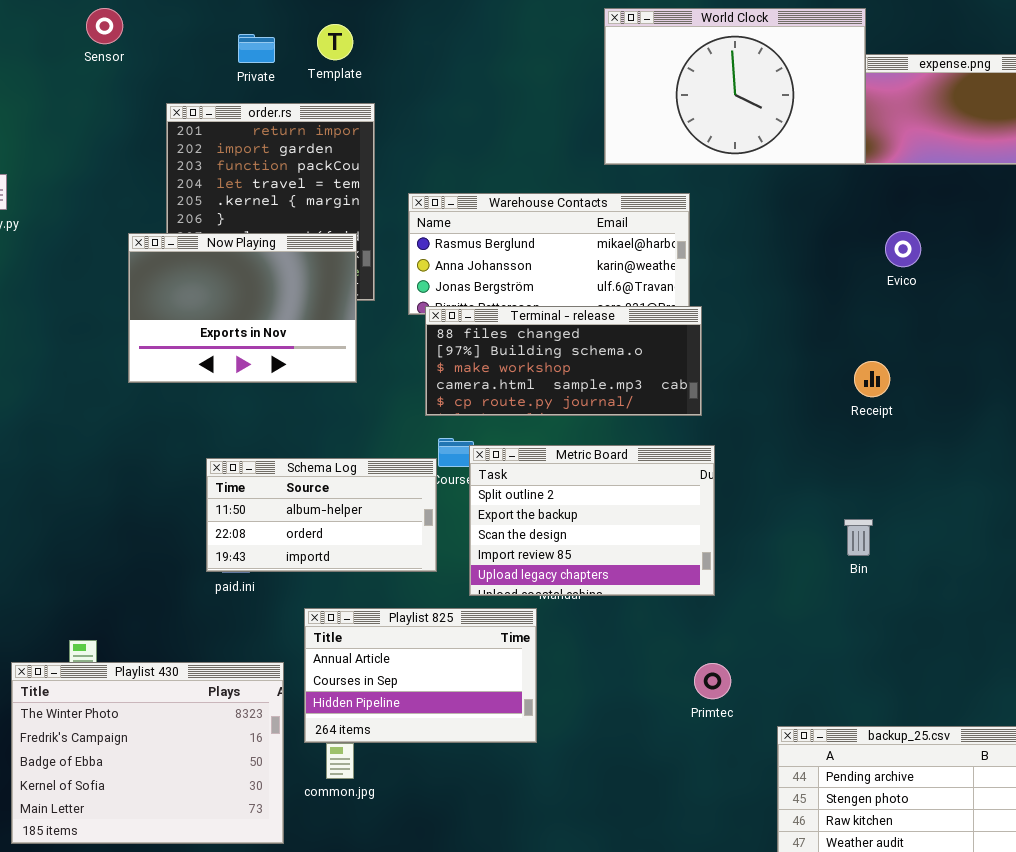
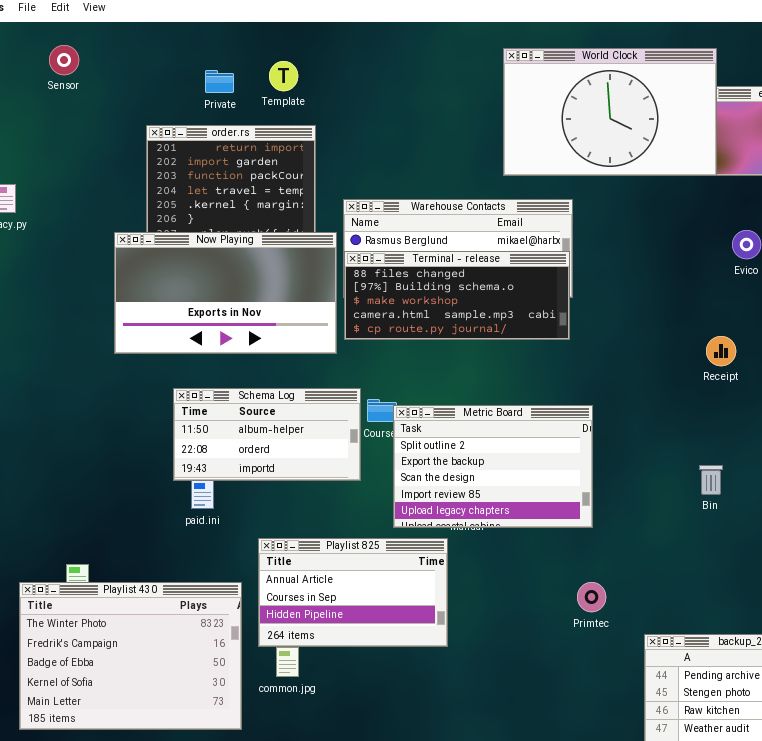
Sensor: [86,8,123,44] -> [49,45,79,75], moved
Now Playing: [128,233,357,383] -> [114,232,337,354], resized
Terminal - release: [425,306,702,416] -> [344,251,570,340], moved
Schema Log: [206,458,437,572] -> [173,388,361,481], moved

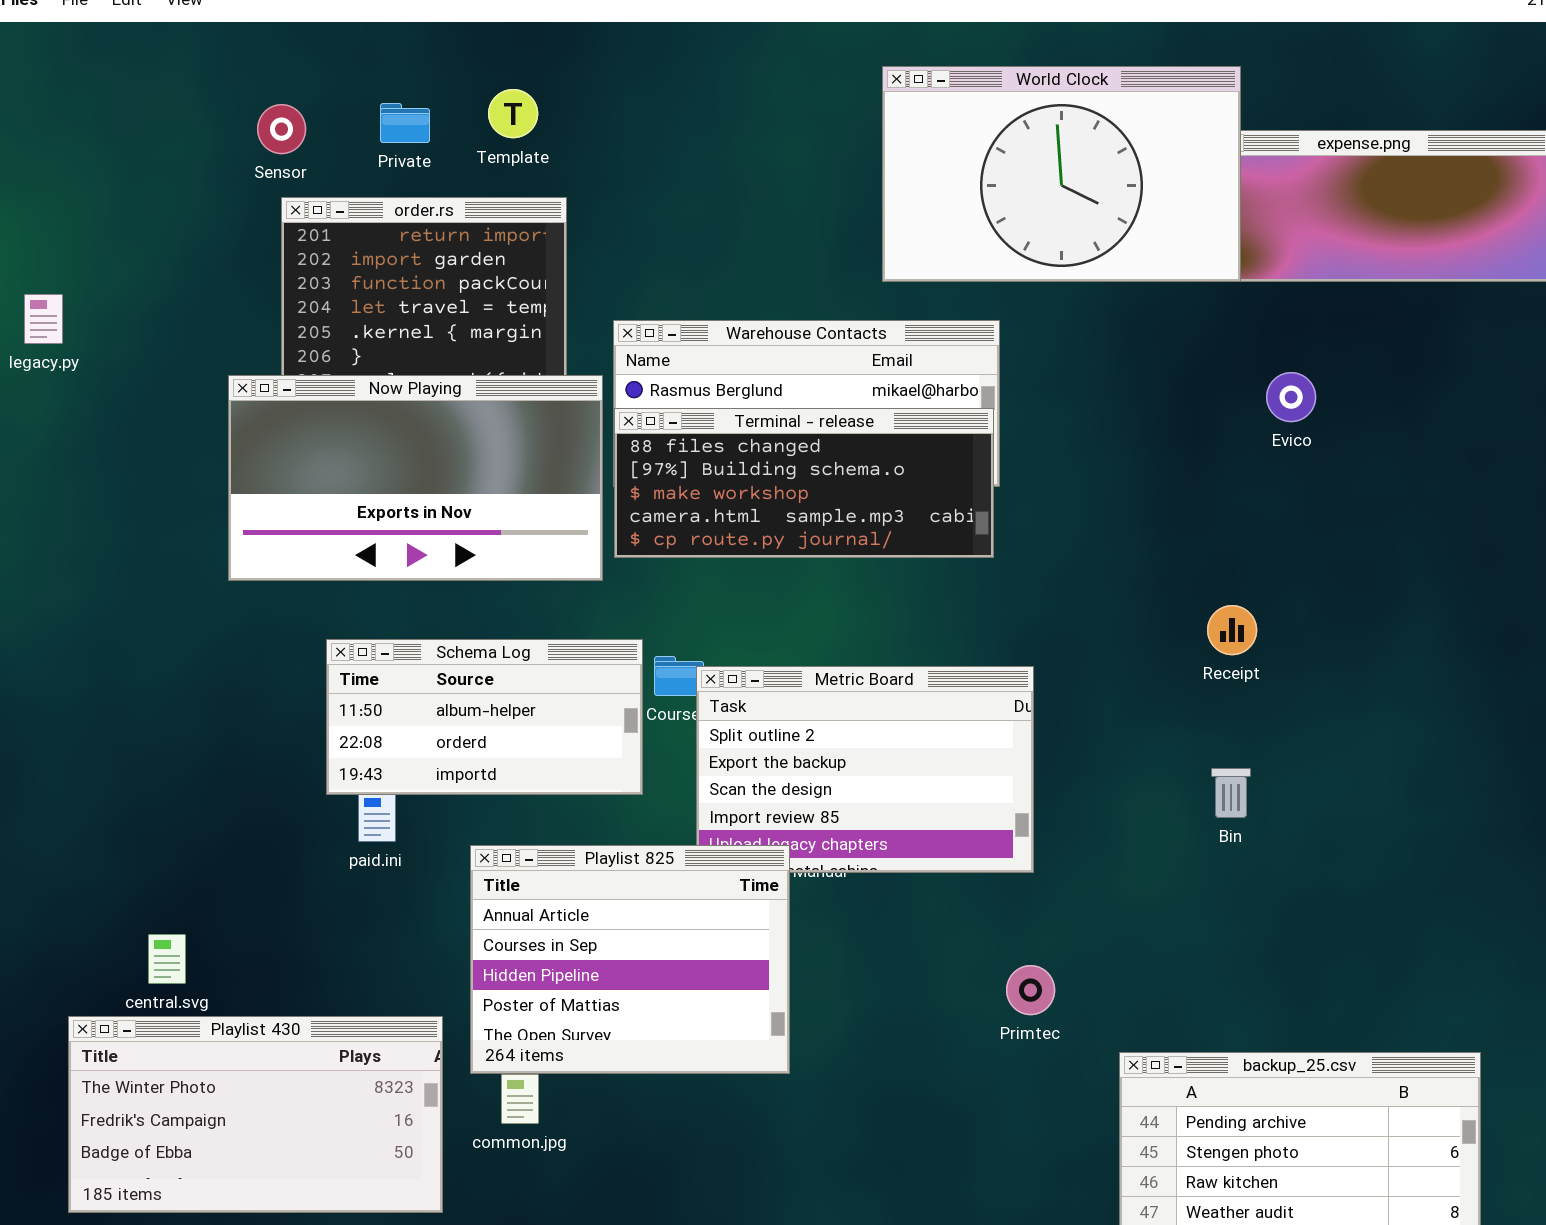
Sensor: [49,45,79,75] -> [257,104,306,154], moved
Receipt: [706,336,736,366] -> [1207,605,1257,655], moved
Playlist 825: [258,538,448,647] -> [470,845,790,1074], resized
Playlist 430: [19,582,242,730] -> [68,1016,443,1213], resized

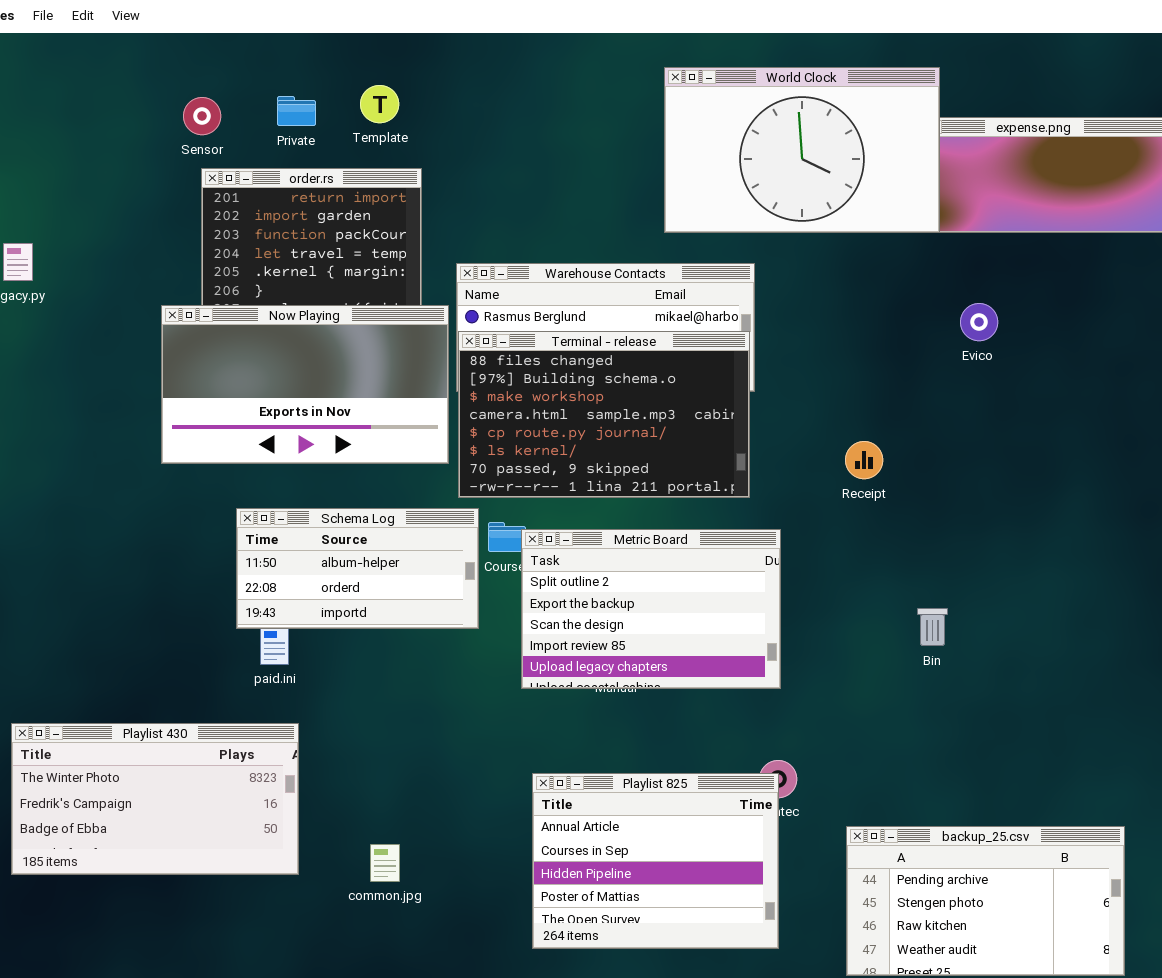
Terminal - release: [614,408,994,558] -> [458,331,750,498], resized
Receipt: [1207,605,1257,655] -> [845,441,883,479], moved
Playlist 825: [470,845,790,1074] -> [532,773,779,949], moved
Playlist 430: [68,1016,443,1213] -> [11,723,299,875], moved

